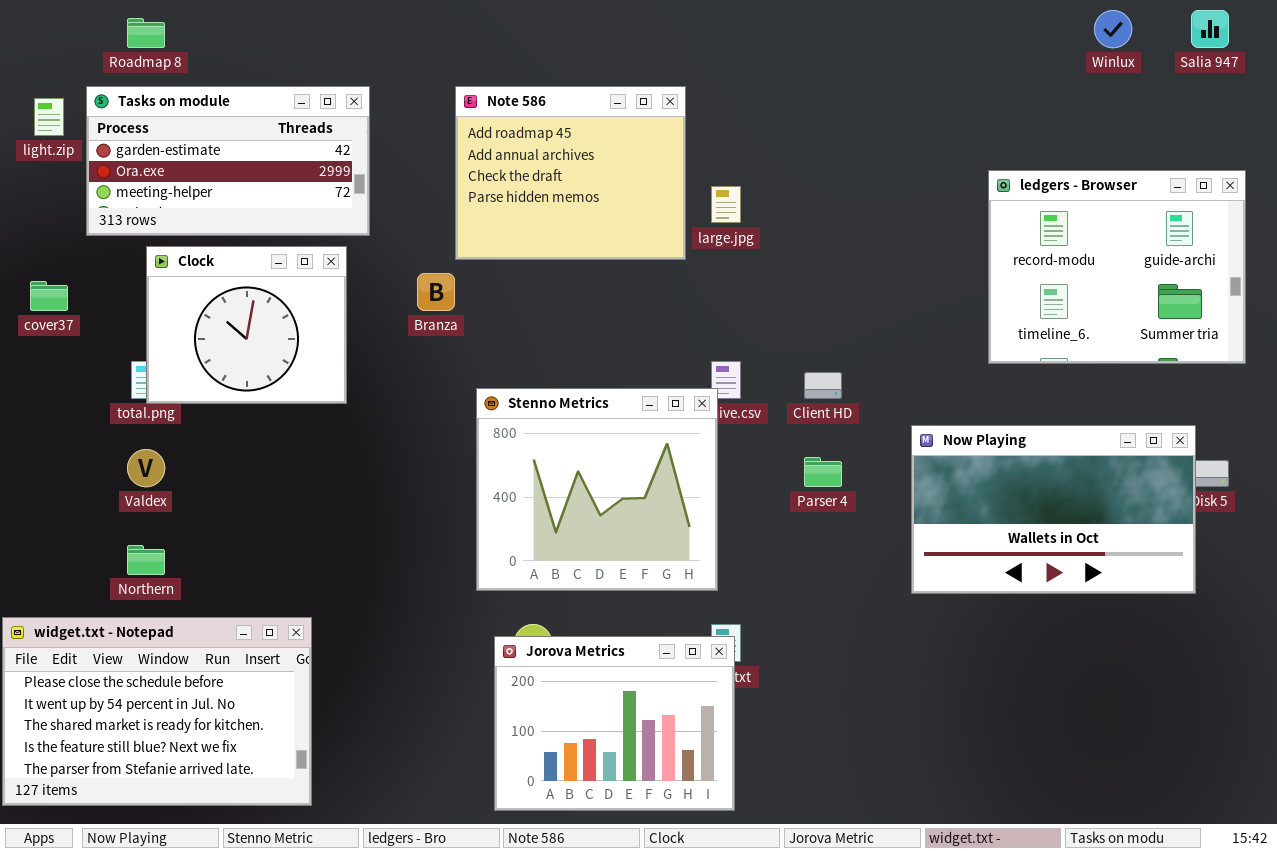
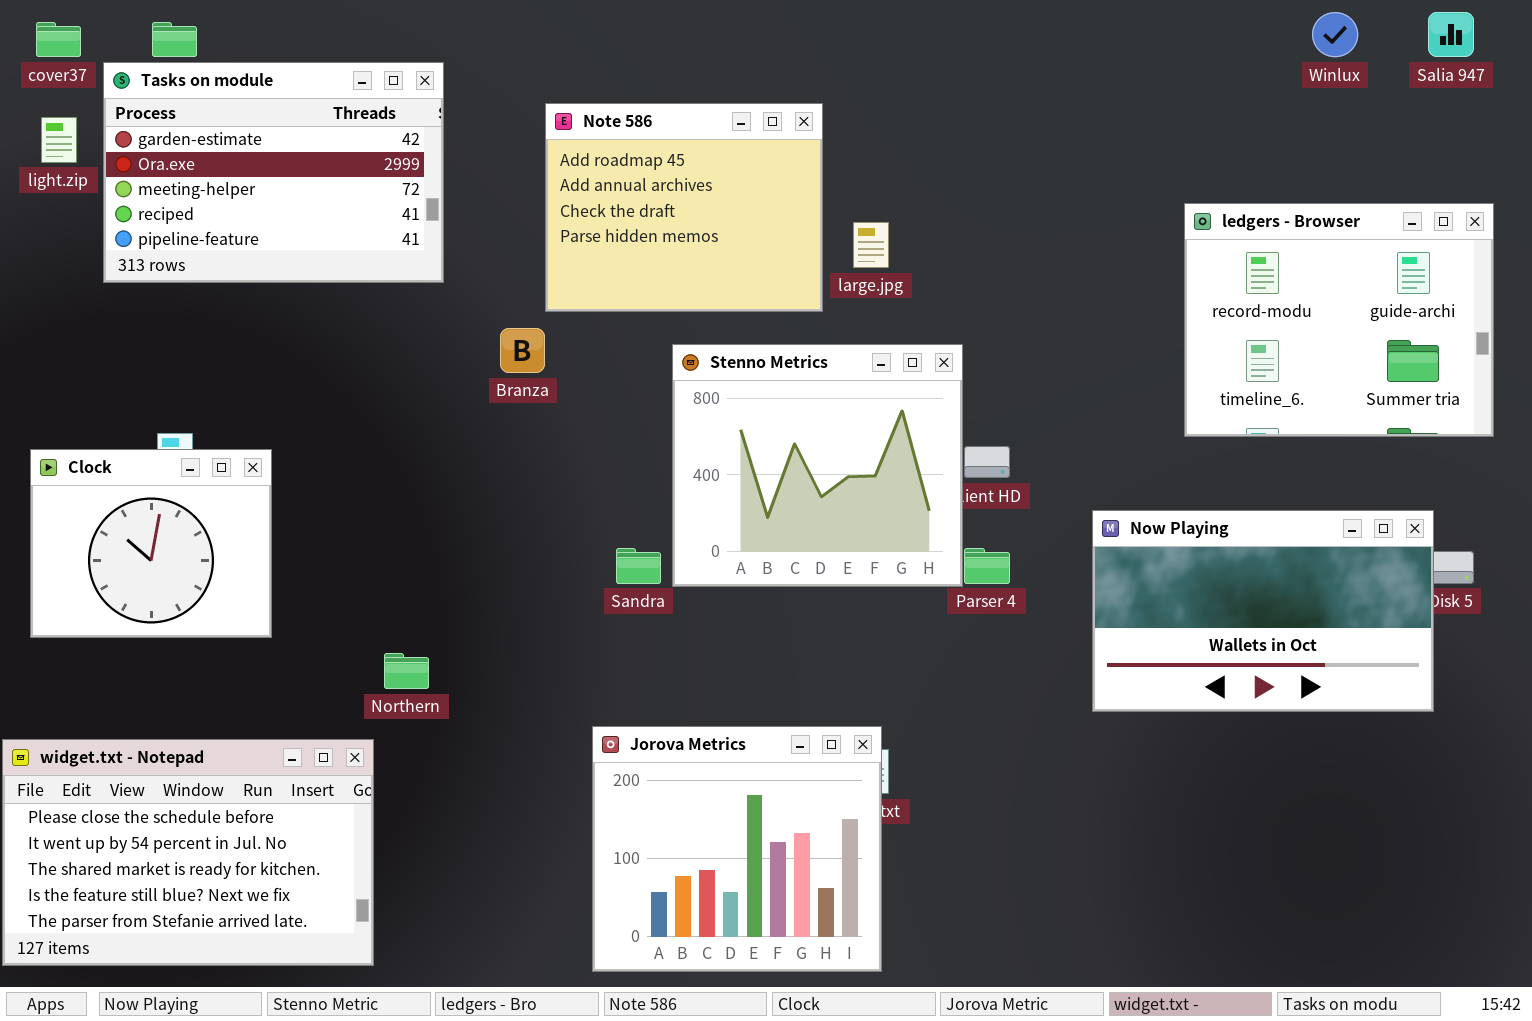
Tasks on module: [86,86,370,236] -> [103,62,444,283], resized
Clock: [146,246,347,404] -> [30,449,272,638], moved
cover37: [30,281,68,311] -> [36,22,81,57], moved
Stenno Metrics: [476,388,718,591] -> [672,344,963,587], moved
Northern: [127,545,165,575] -> [384,653,429,689], moved
Jorova Metrics: [494,636,735,811] -> [592,726,882,972], resized

